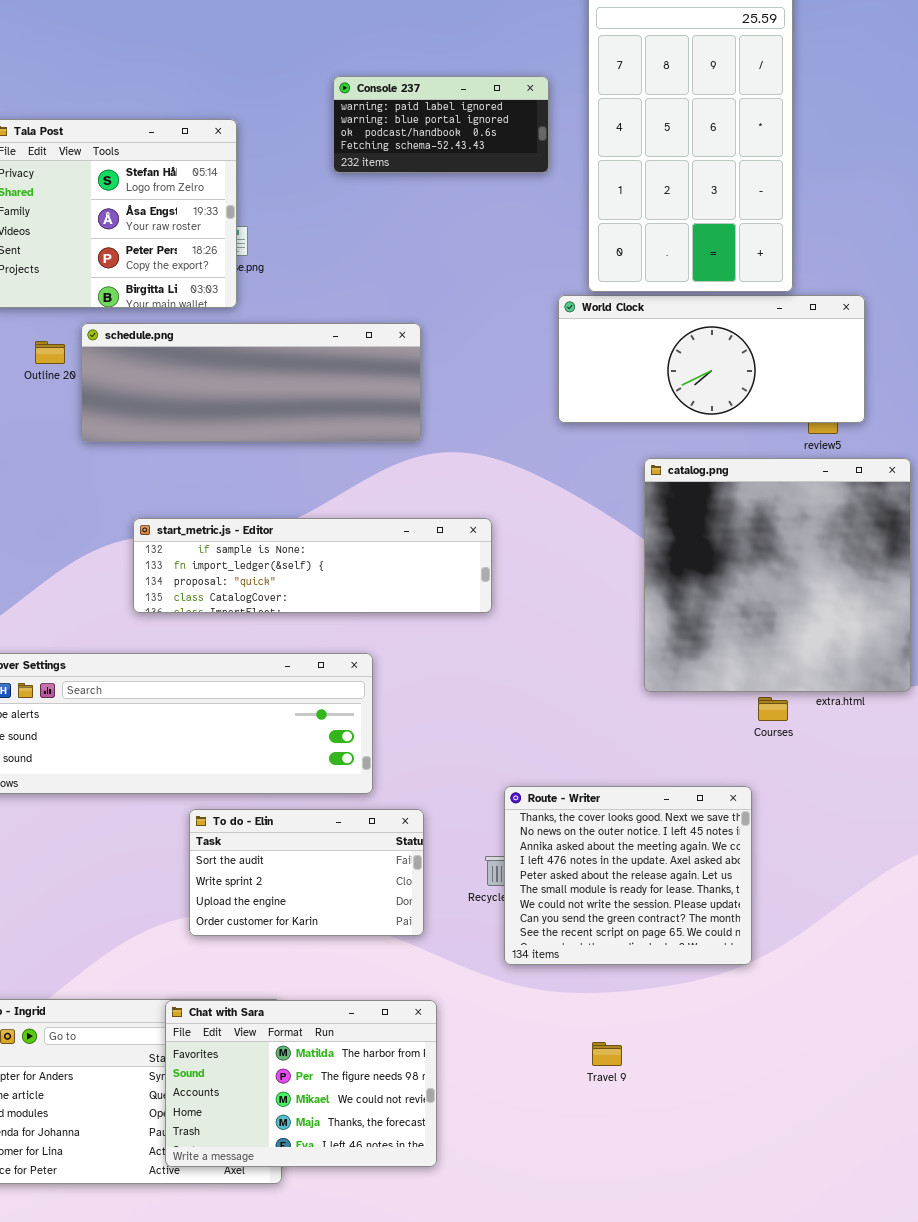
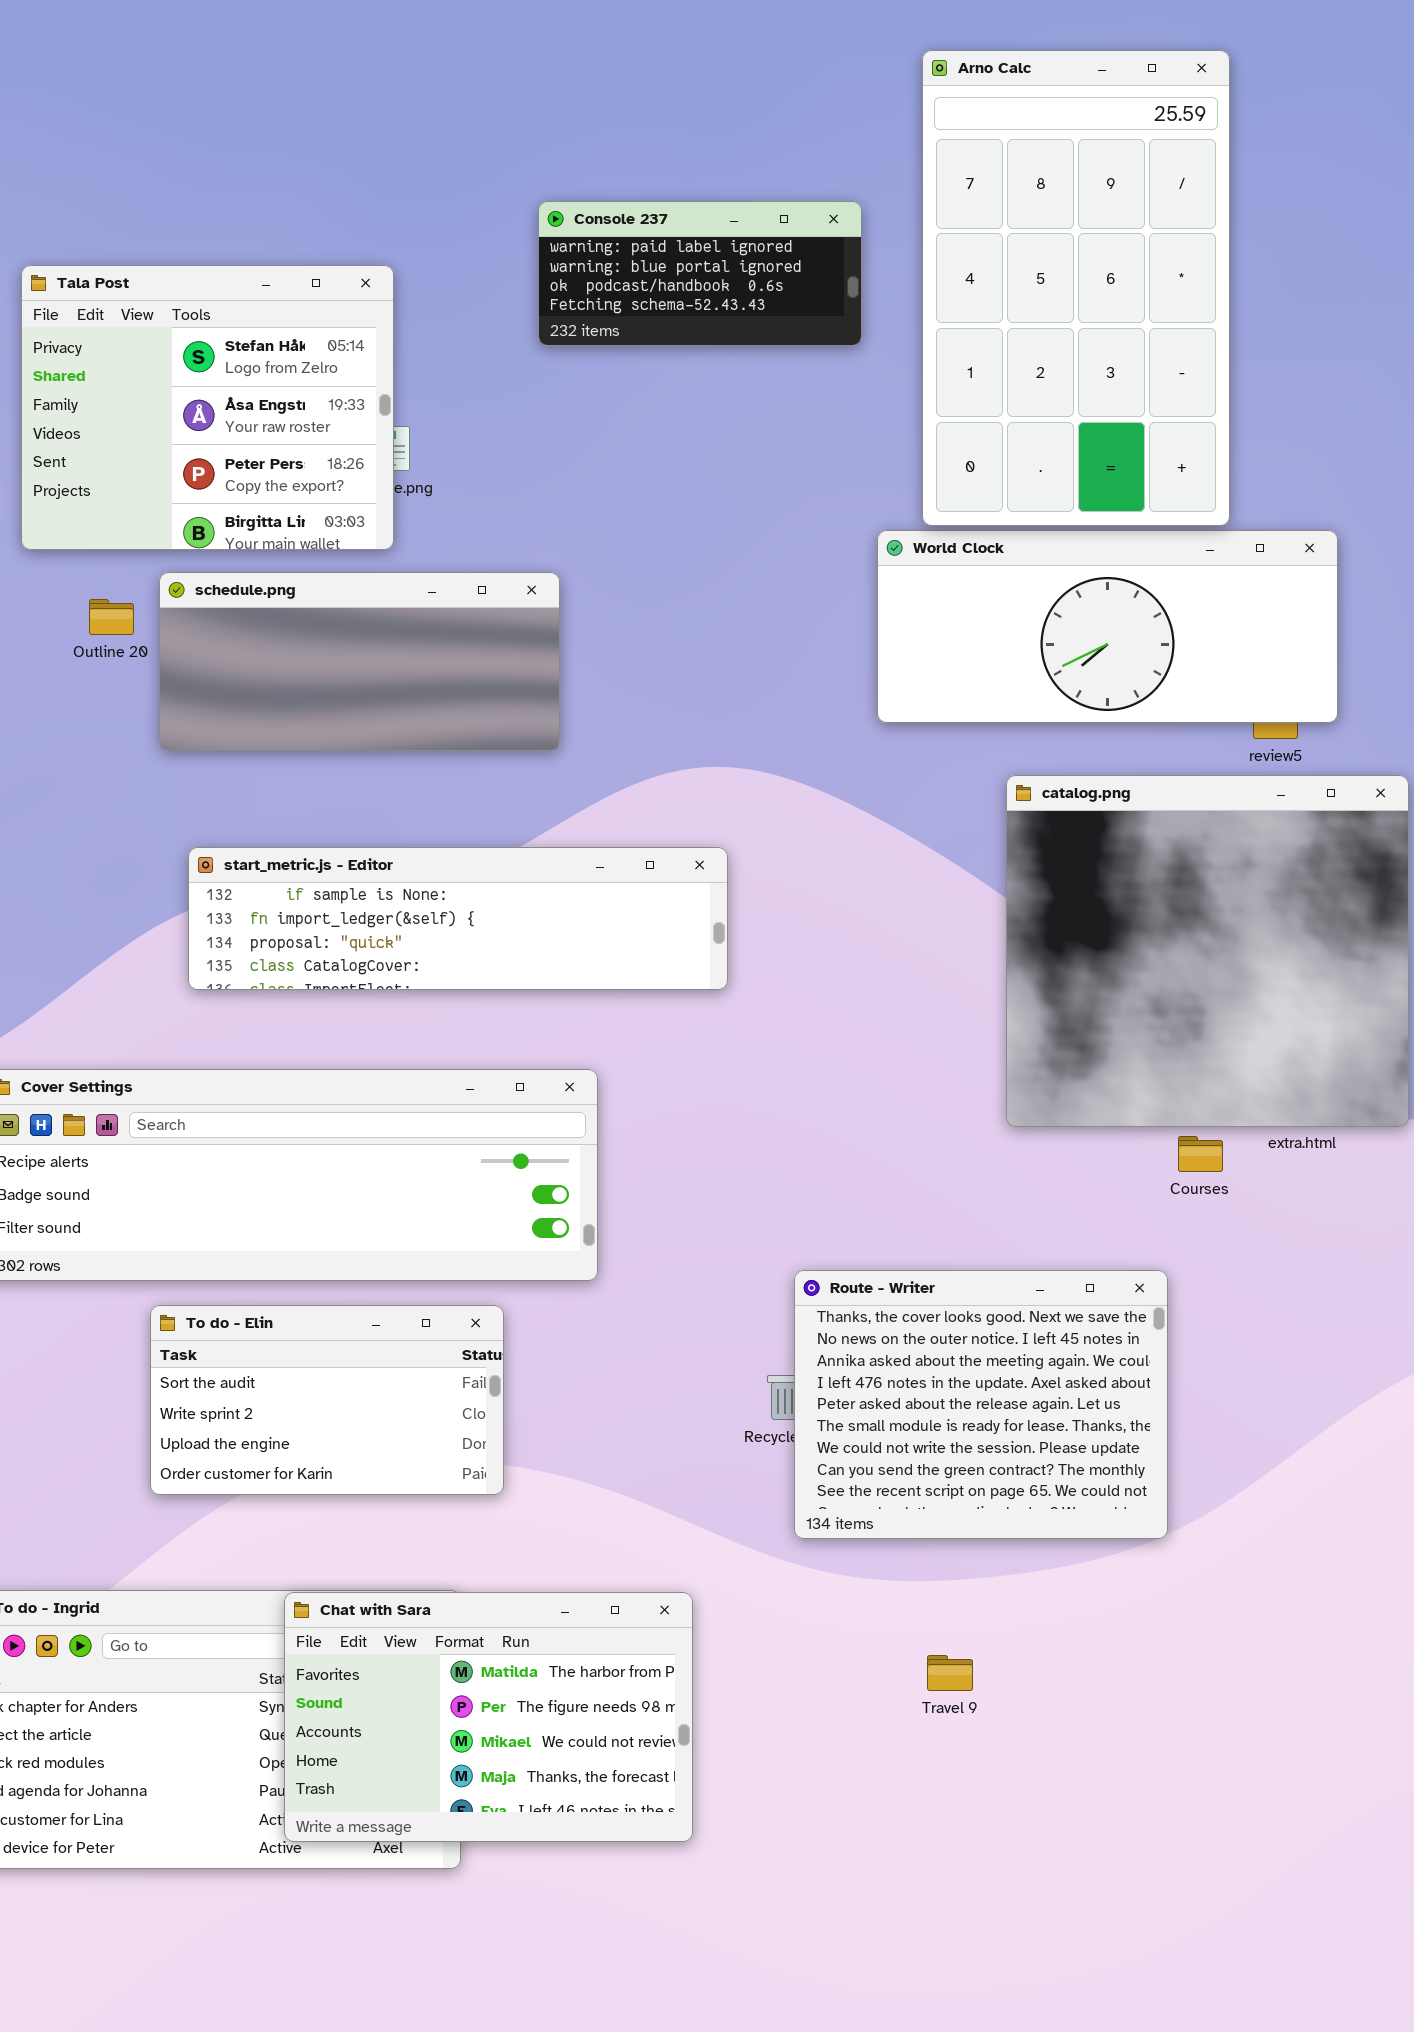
schedule.png: [81,323,421,442] -> [159,572,560,751], resized
start_metric.js - Editor: [133,518,492,613] -> [188,847,728,990], moved
To do - Elin: [189,809,424,936] -> [150,1305,504,1495], moved

